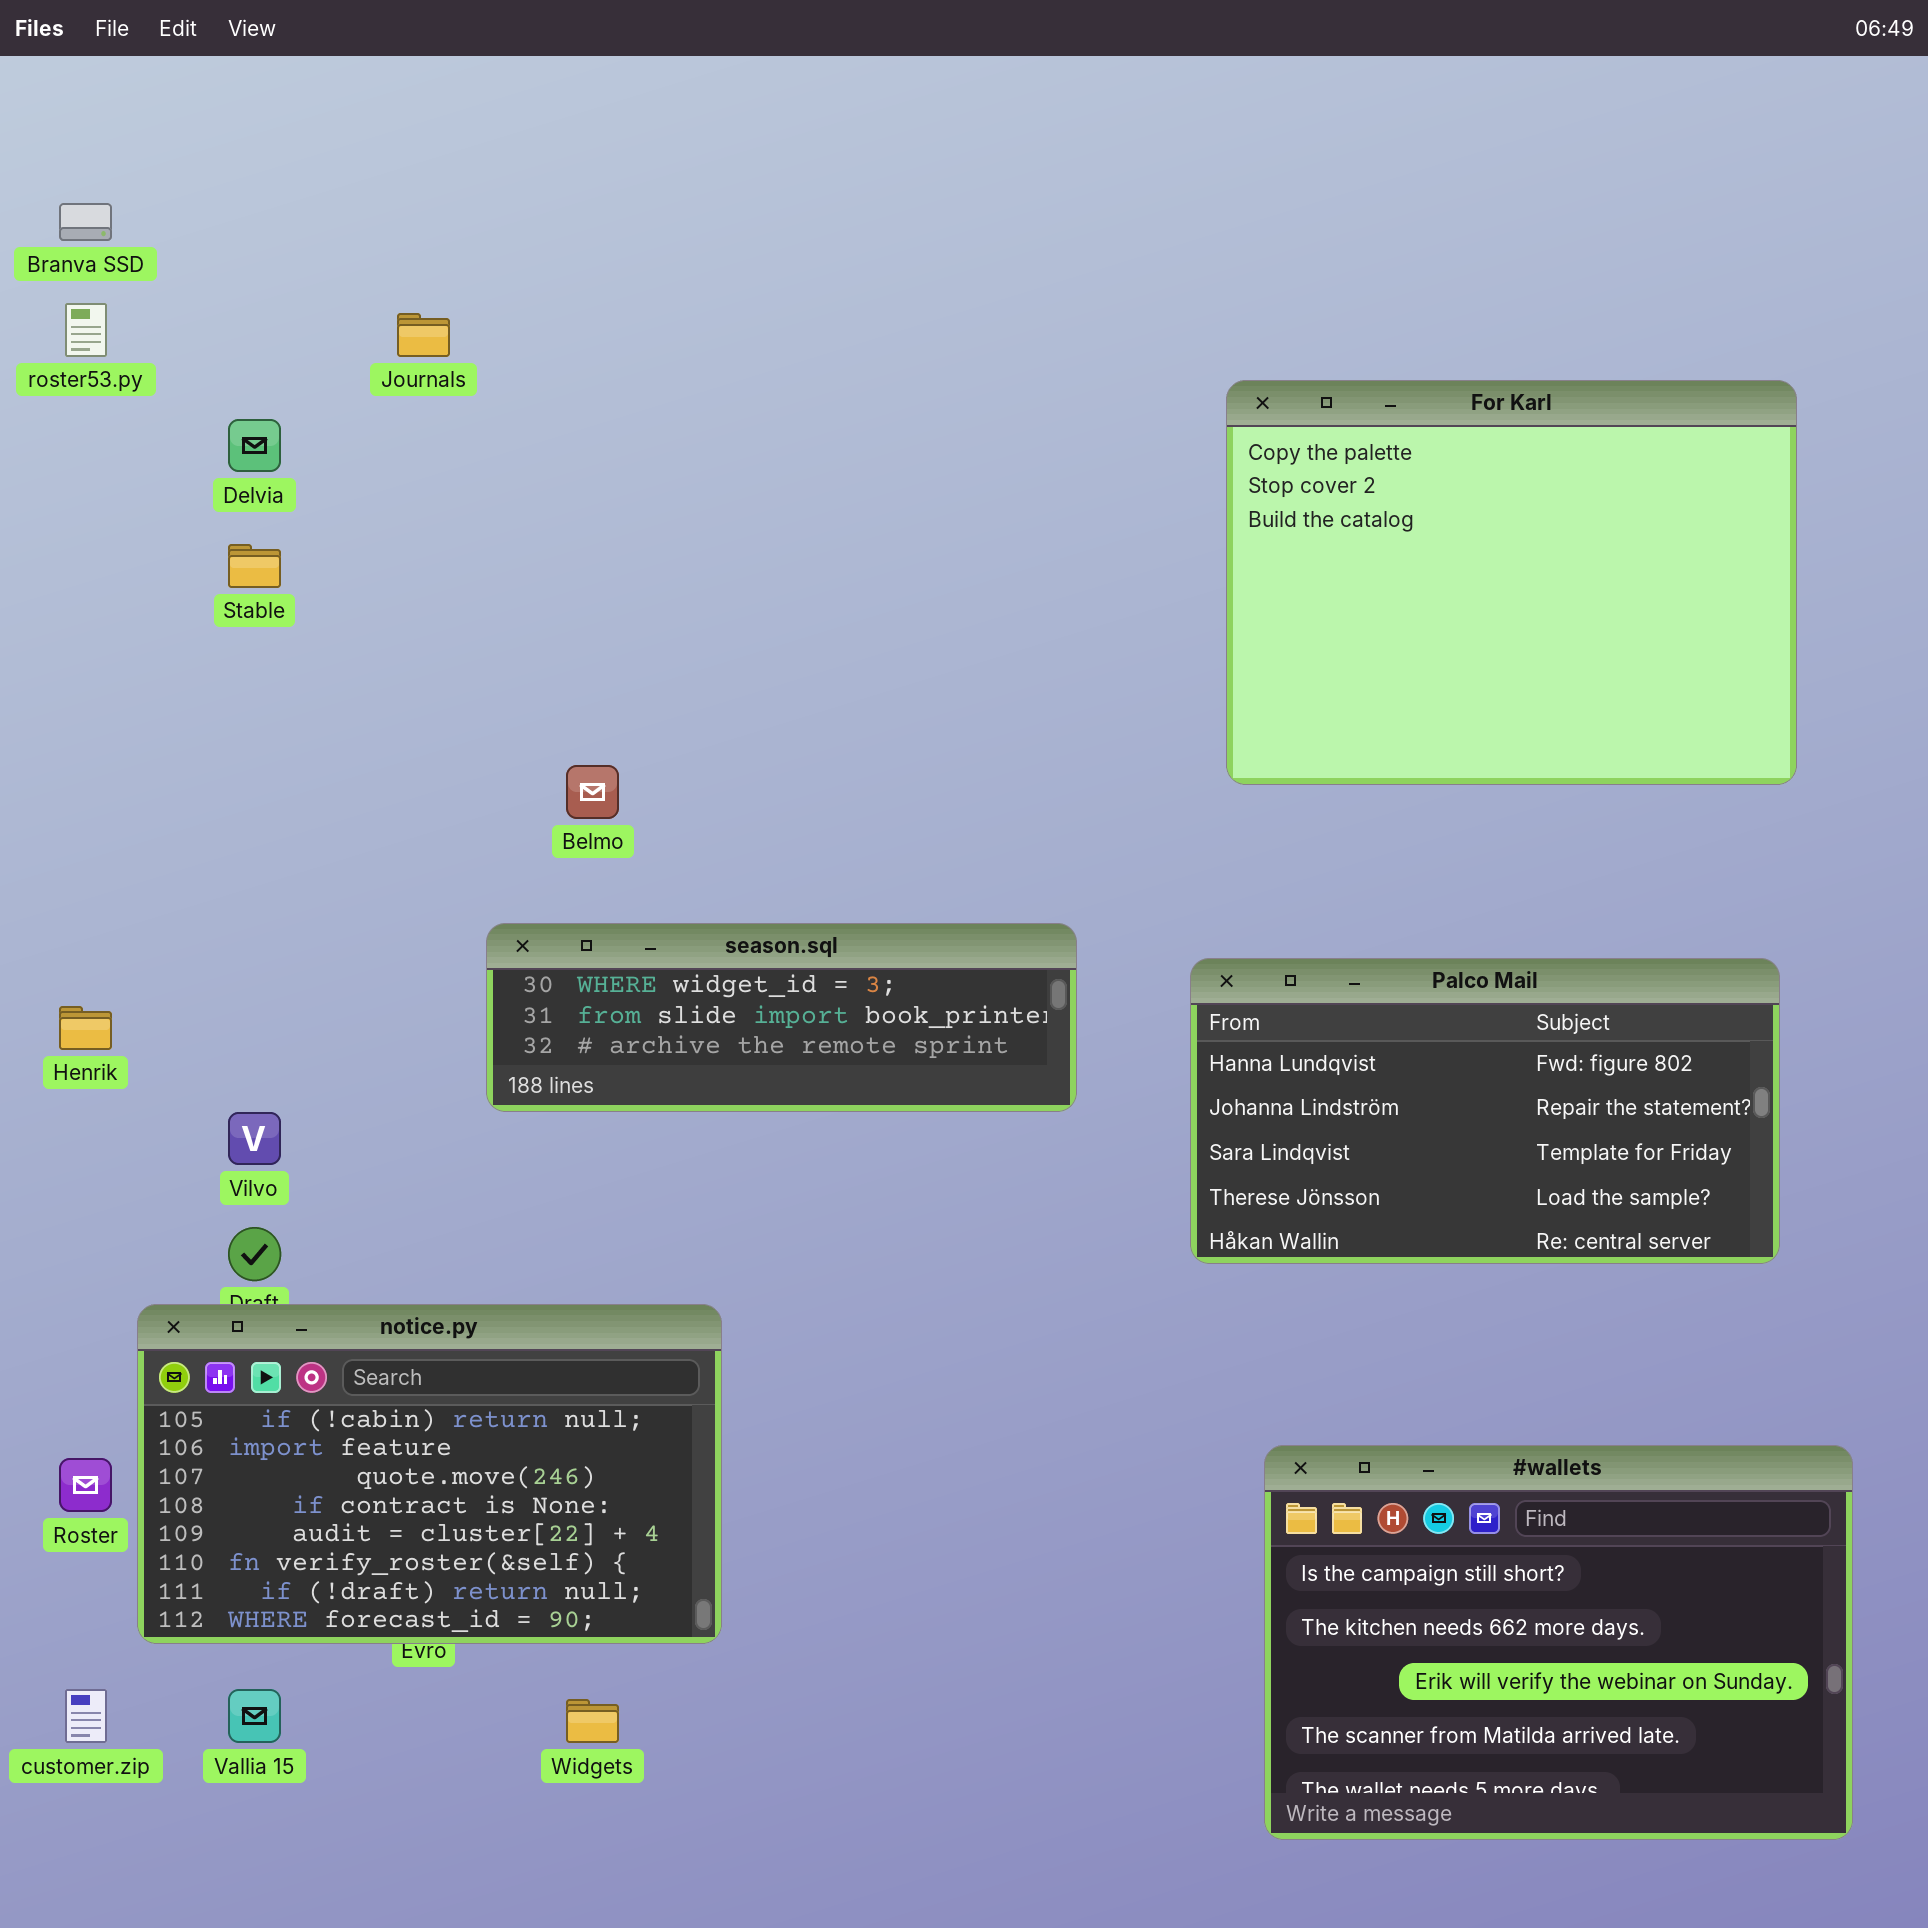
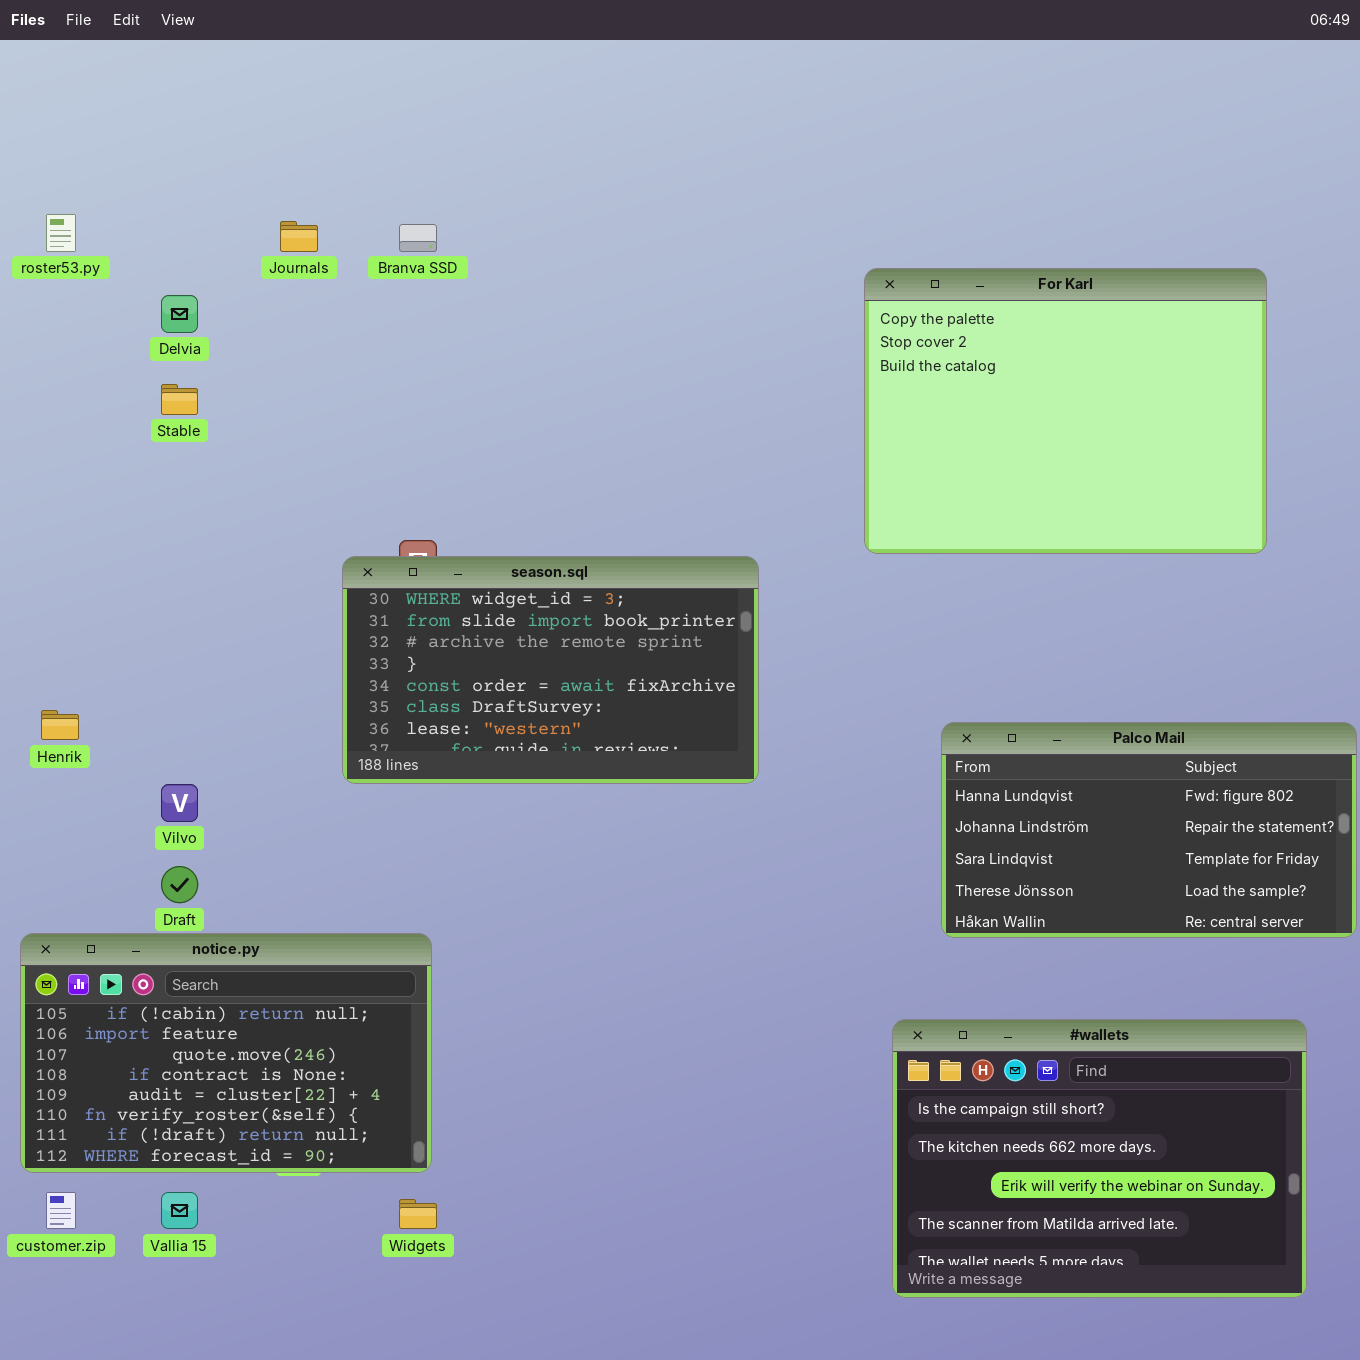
Branva SSD: [59,203,112,241] -> [399,224,437,252], moved
season.sql: [486,923,1077,1112] -> [342,556,759,784], resized
Palco Mail: [1190,958,1780,1264] -> [941,722,1357,938], moved
notice.py: [137,1304,722,1644] -> [20,933,432,1173], moved

